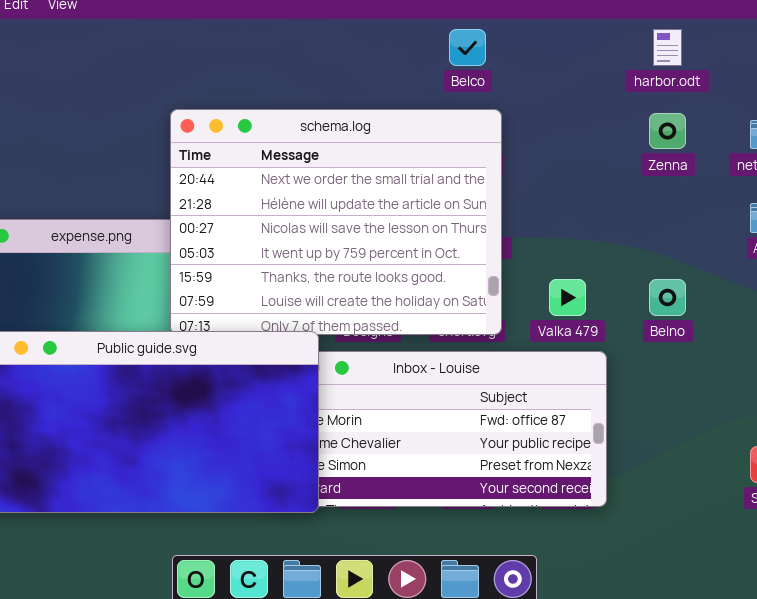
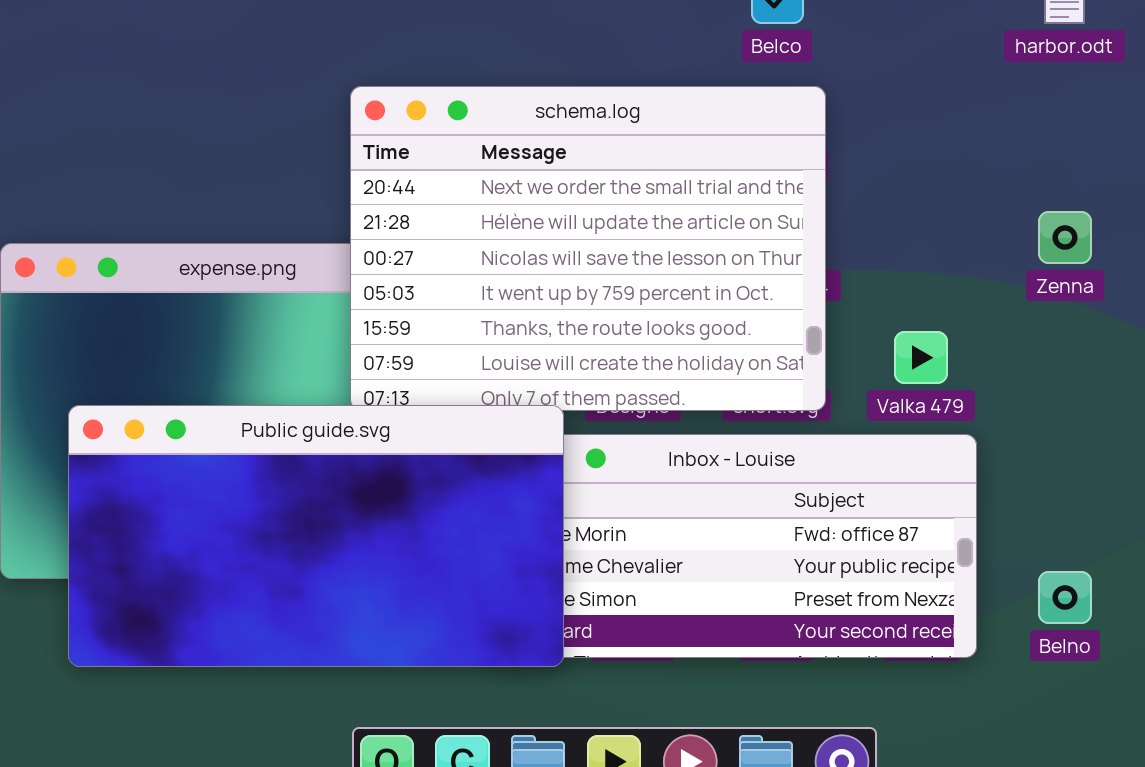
Zenna: [649,113,686,149] -> [1038,211,1092,264], moved
Belno: [649,279,686,316] -> [1038,571,1092,624], moved

